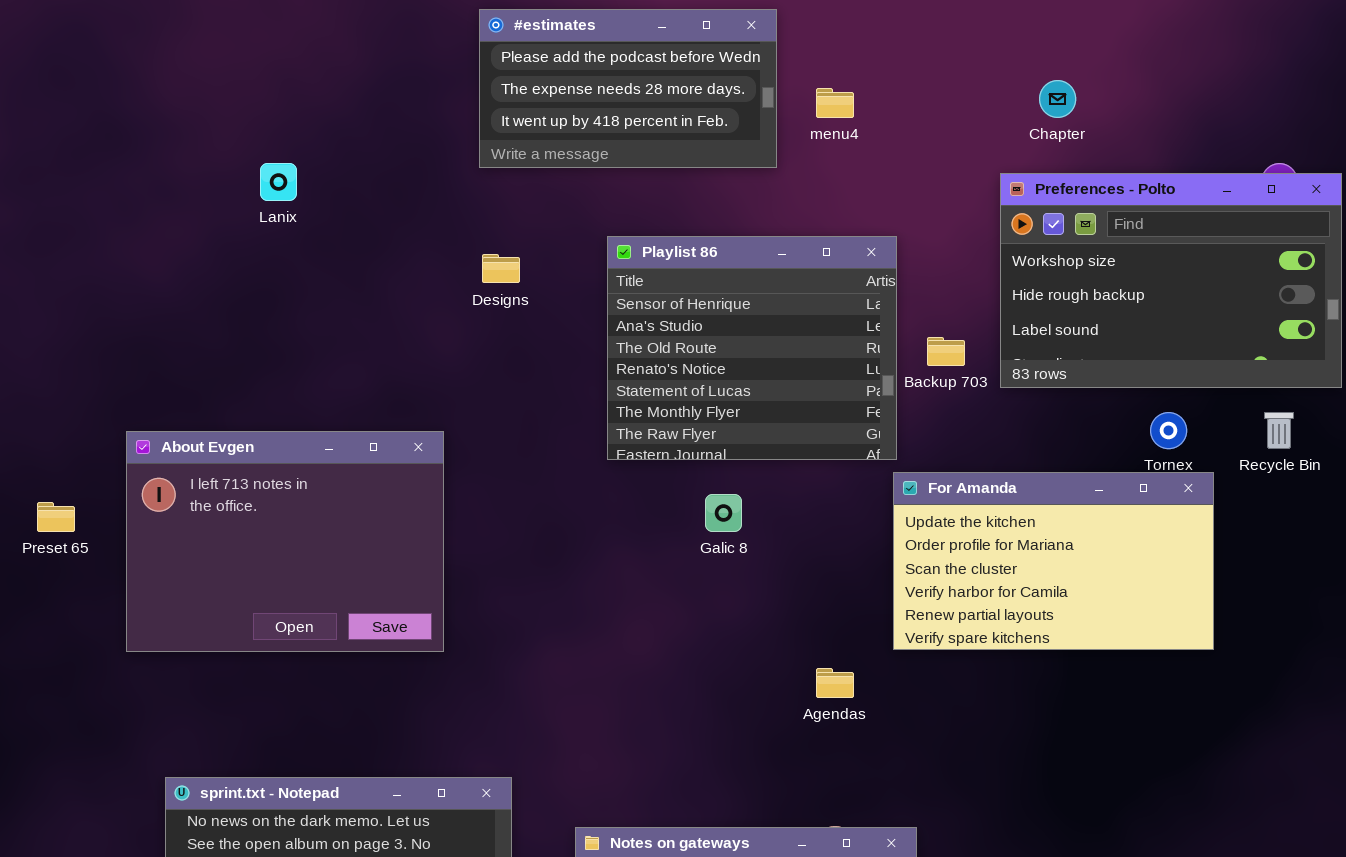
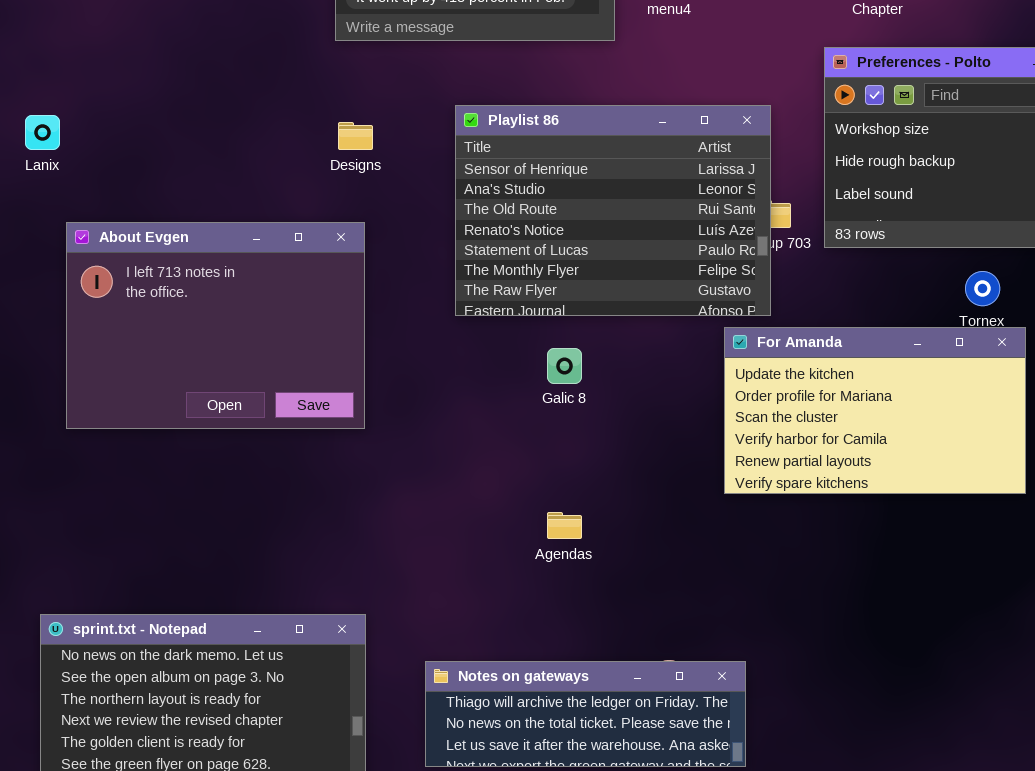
Lanix: [260,163,297,201] -> [25,115,60,150], moved
Playlist 86: [607,236,897,460] -> [455,105,771,316], resized
About Evgen: [126,431,444,652] -> [66,222,365,429], moved
Agendas: [816,668,854,698] -> [547,512,582,539], moved

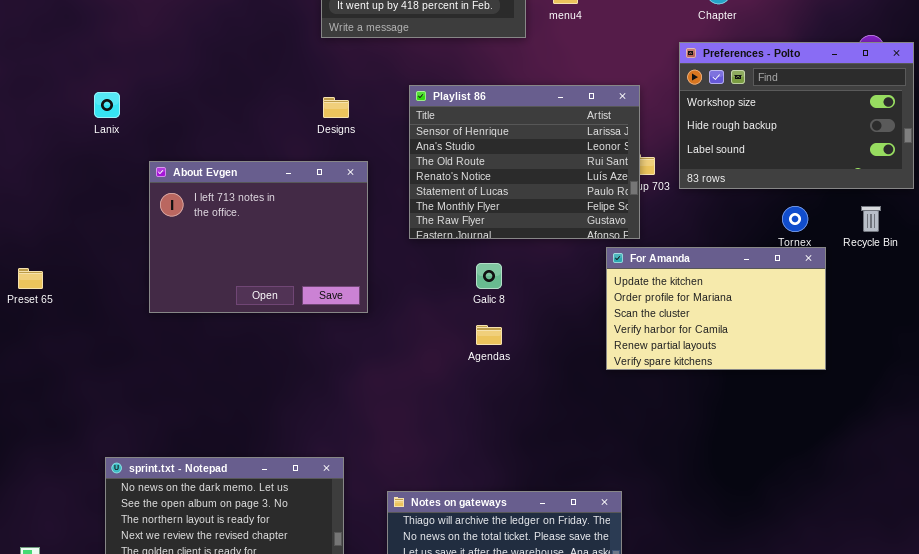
About Evgen: [66,222,365,429] -> [149,161,368,313], moved
Agendas: [547,512,582,539] -> [476,325,502,345], moved

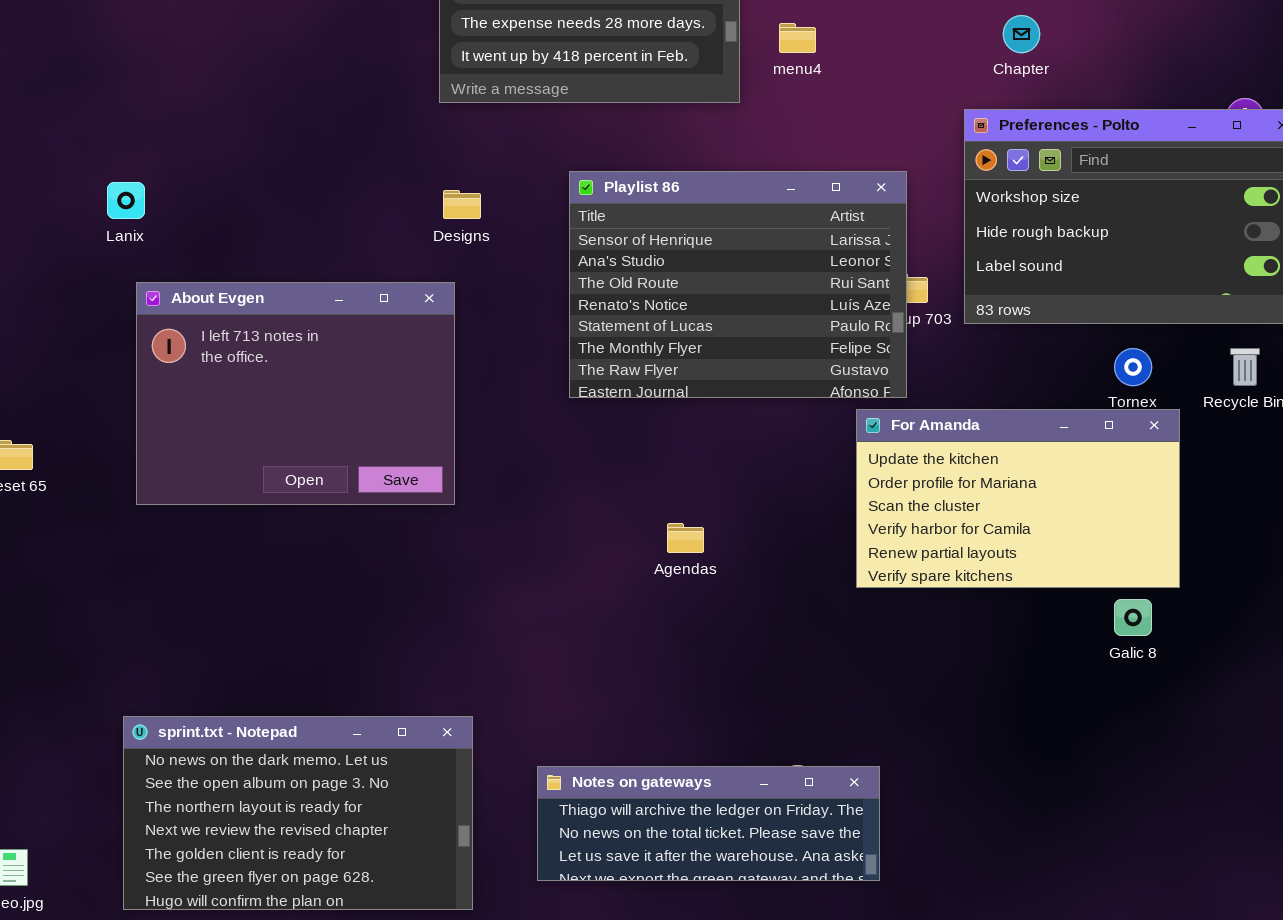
About Evgen: [149,161,368,313] -> [136,282,455,505], moved
Galic 8: [476,263,502,289] -> [1114,599,1152,636], moved

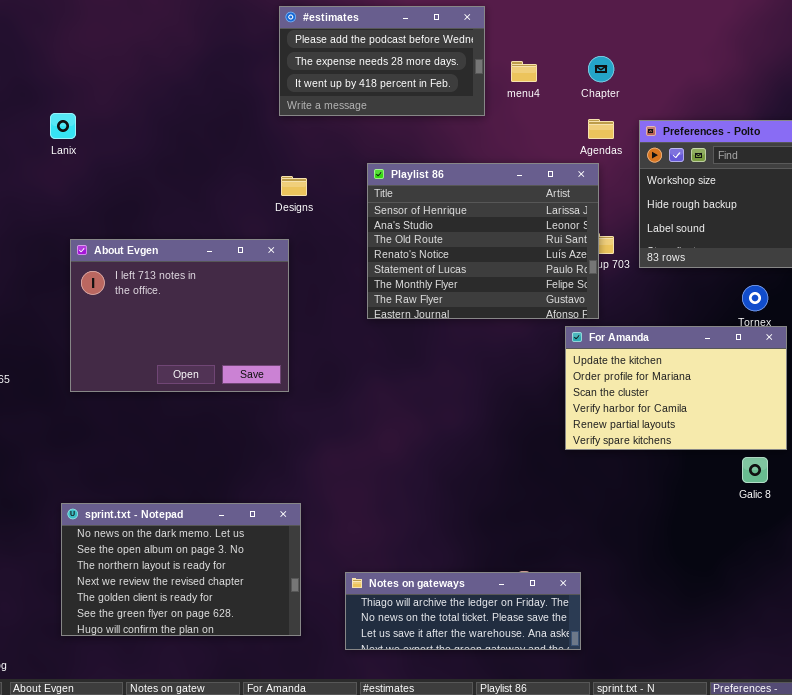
Chapter: [1003,15,1040,53] -> [588,56,614,82], moved
Lanix: [107,182,145,219] -> [50,113,76,139], moved
Agendas: [667,523,704,553] -> [588,119,614,139], moved
sprint.txt - Notepad: [123,716,473,910] -> [61,503,301,636], moved

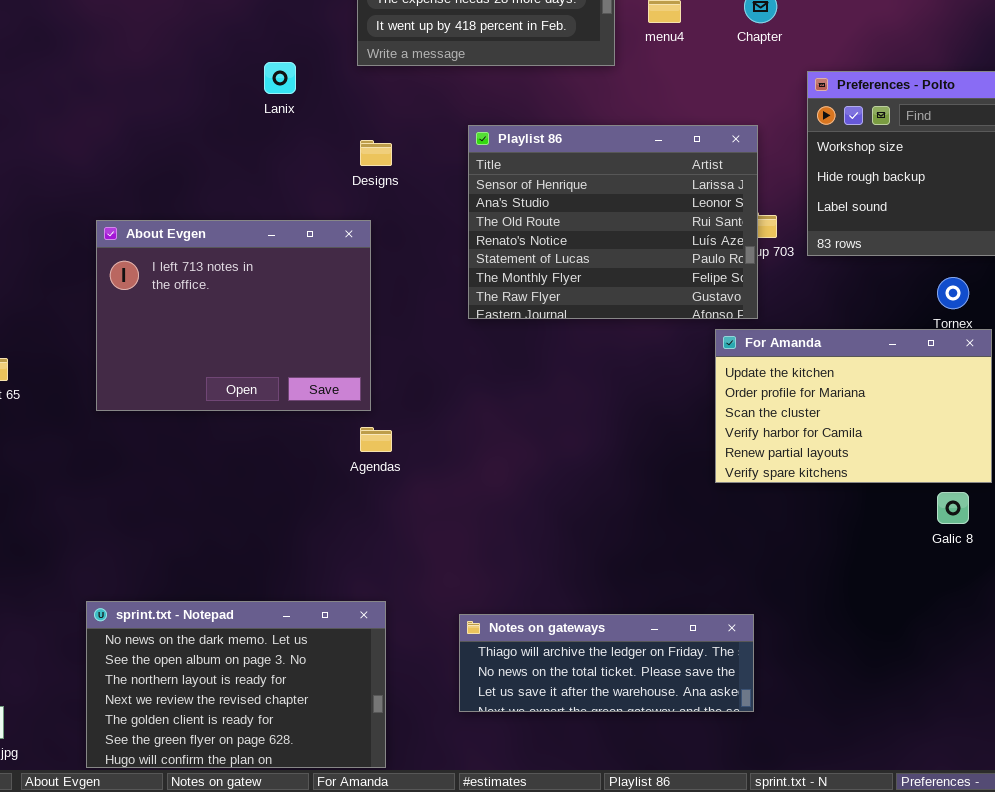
Lanix: [50,113,76,139] -> [264,62,296,94], moved
Agendas: [588,119,614,139] -> [360,427,392,452], moved
sprint.txt - Notepad: [61,503,301,636] -> [86,601,386,768], moved
Notes on gateways: [345,572,581,650] -> [459,614,754,712], moved

